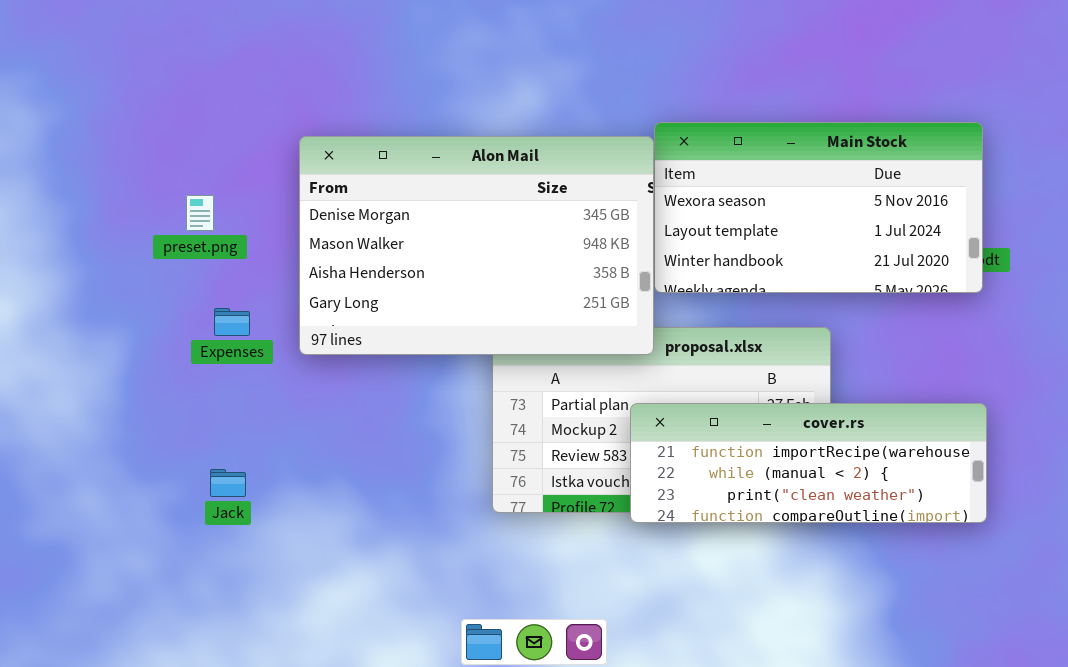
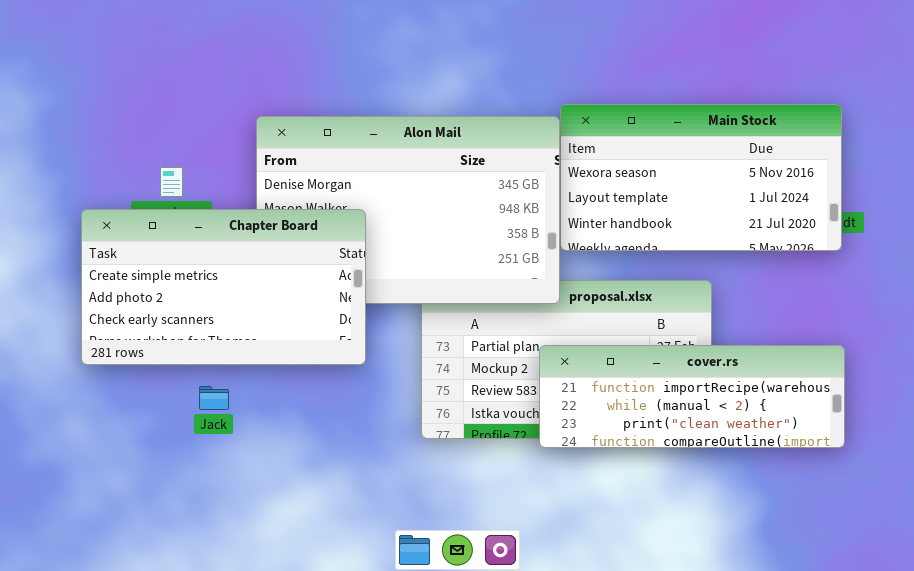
Chapter Board: none -> [81,209,366,365], opened
Jack: [210,469,246,497] -> [199,386,229,410], moved

